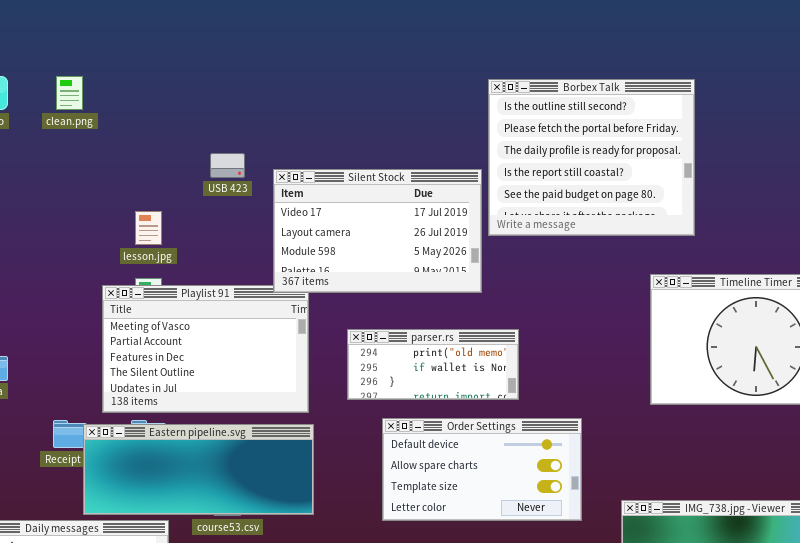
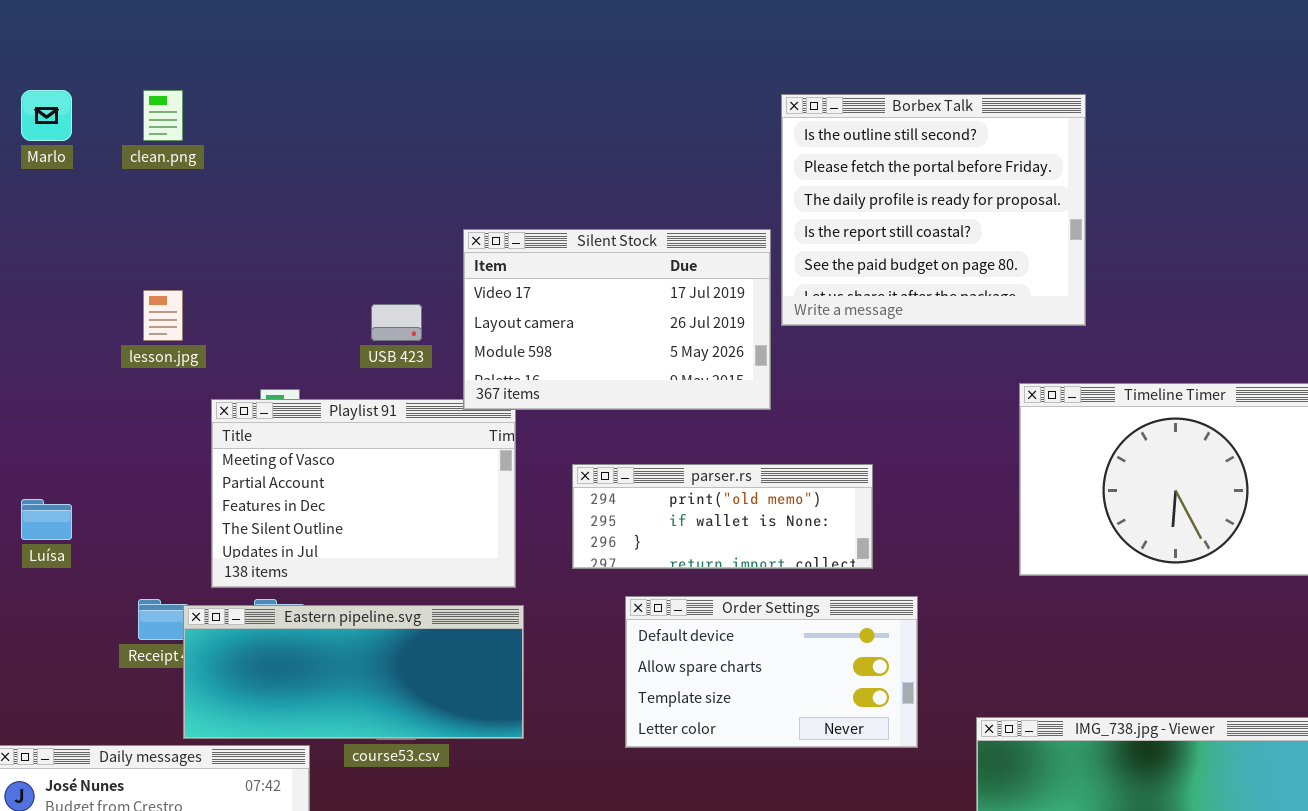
USB 423: [210,153,245,178] -> [371,304,422,341], moved
lesson.jpg: [135,211,162,245] -> [143,290,183,341], moved
parser.rs: [347,329,519,400] -> [572,464,873,569], resized

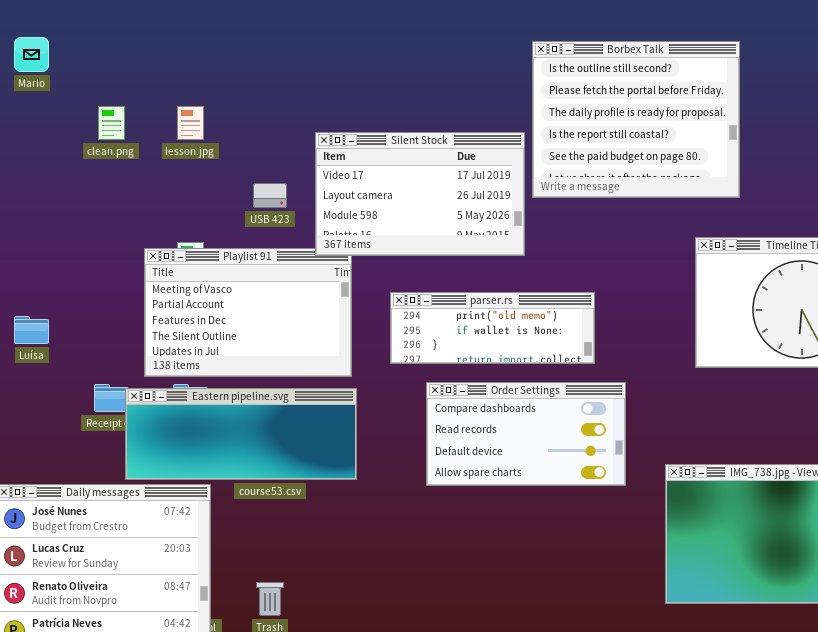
clean.png: [143,90,183,141] -> [98,106,125,140], moved
lesson.jpg: [143,290,183,341] -> [177,106,204,140], moved
Order Settings: [625,596,918,748] -> [426,382,626,486], scrolled up 2 rows

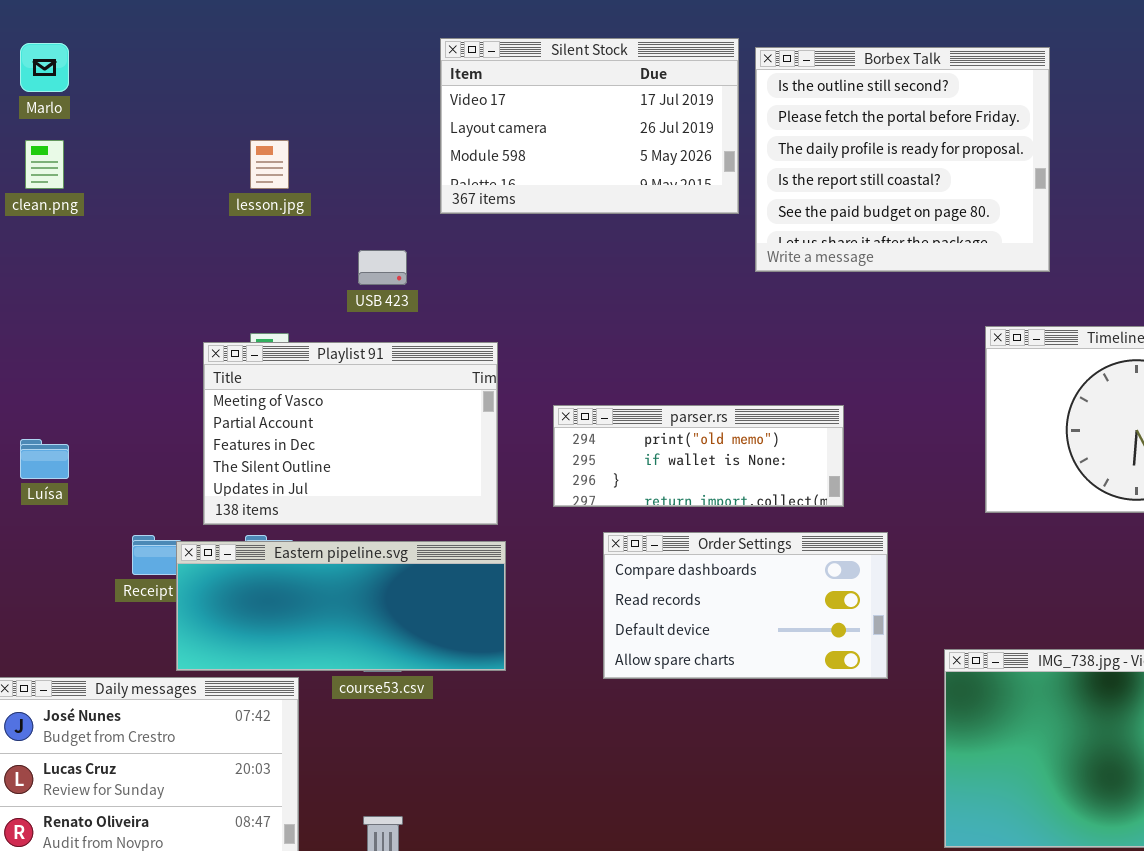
clean.png: [98,106,125,140] -> [25,140,64,189], moved
Silent Stock: [315,132,525,256] -> [440,38,739,214], moved

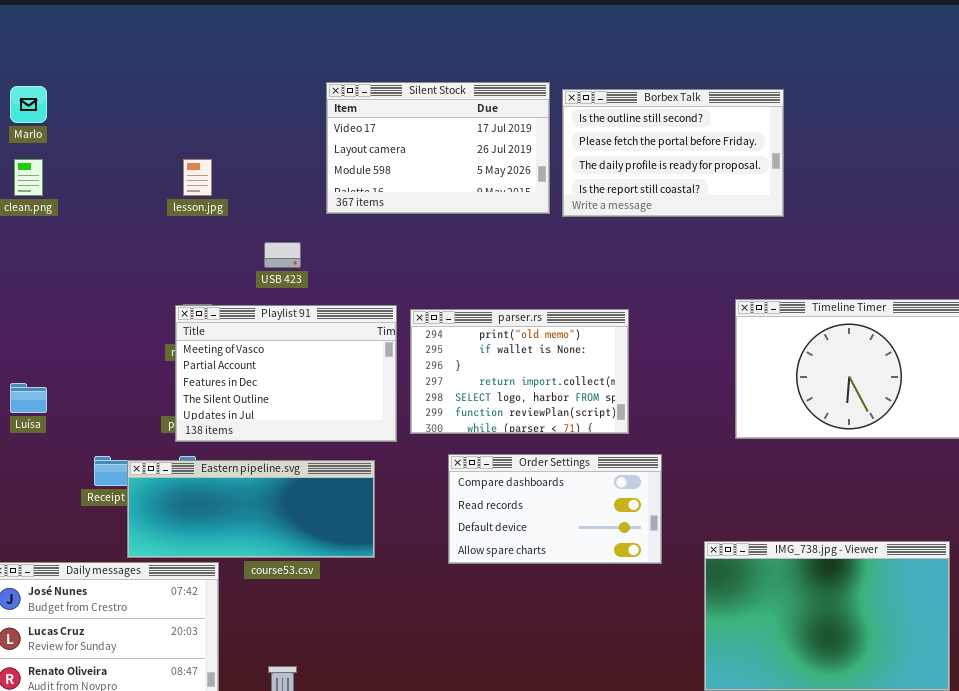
Borbex Talk: [755,47,1050,272] -> [562,89,784,217], resized
Playlist 91: [203,342,498,525] -> [175,305,397,442], moved
parser.rs: [553,405,844,507] -> [410,309,629,434], resized

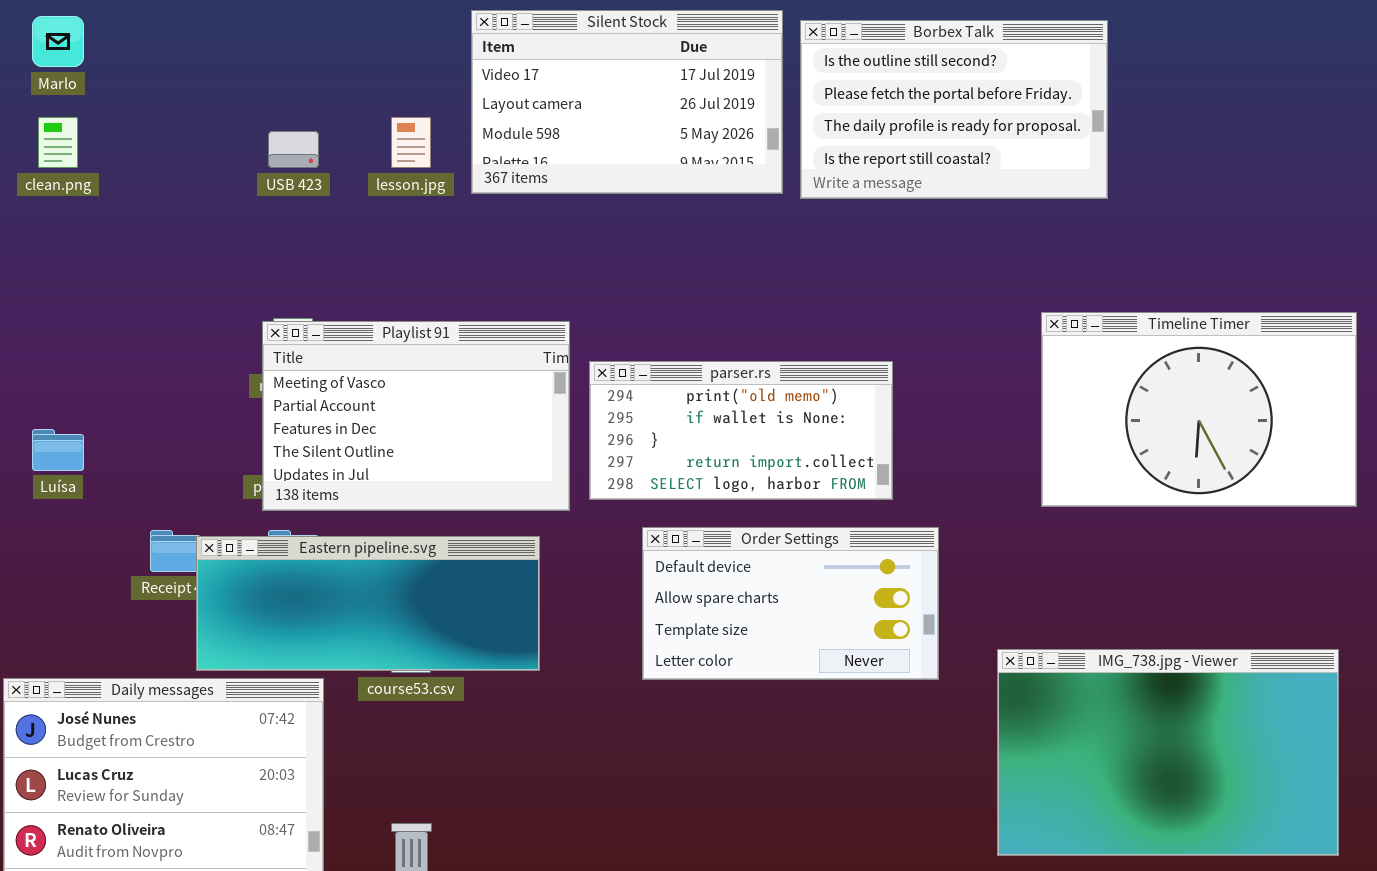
lesson.jpg: [183,159,212,196] -> [391,117,431,168], moved
USB 423: [264,242,301,268] -> [268,131,319,168], moved
parser.rs: [410,309,629,434] -> [589,361,893,500], resized
Order Settings: [448,454,662,564] -> [642,527,939,680], scrolled down 2 rows

